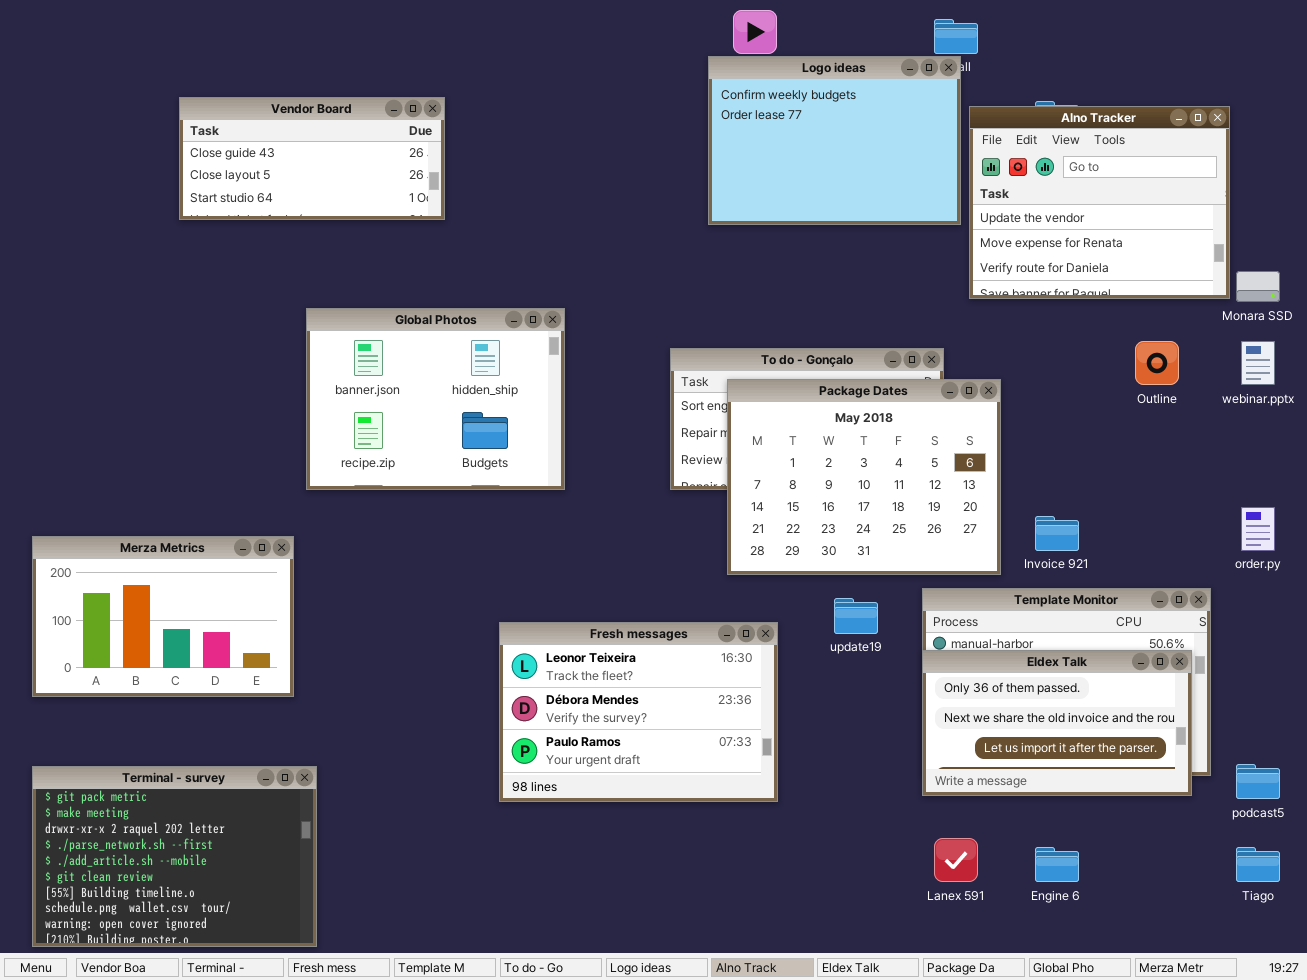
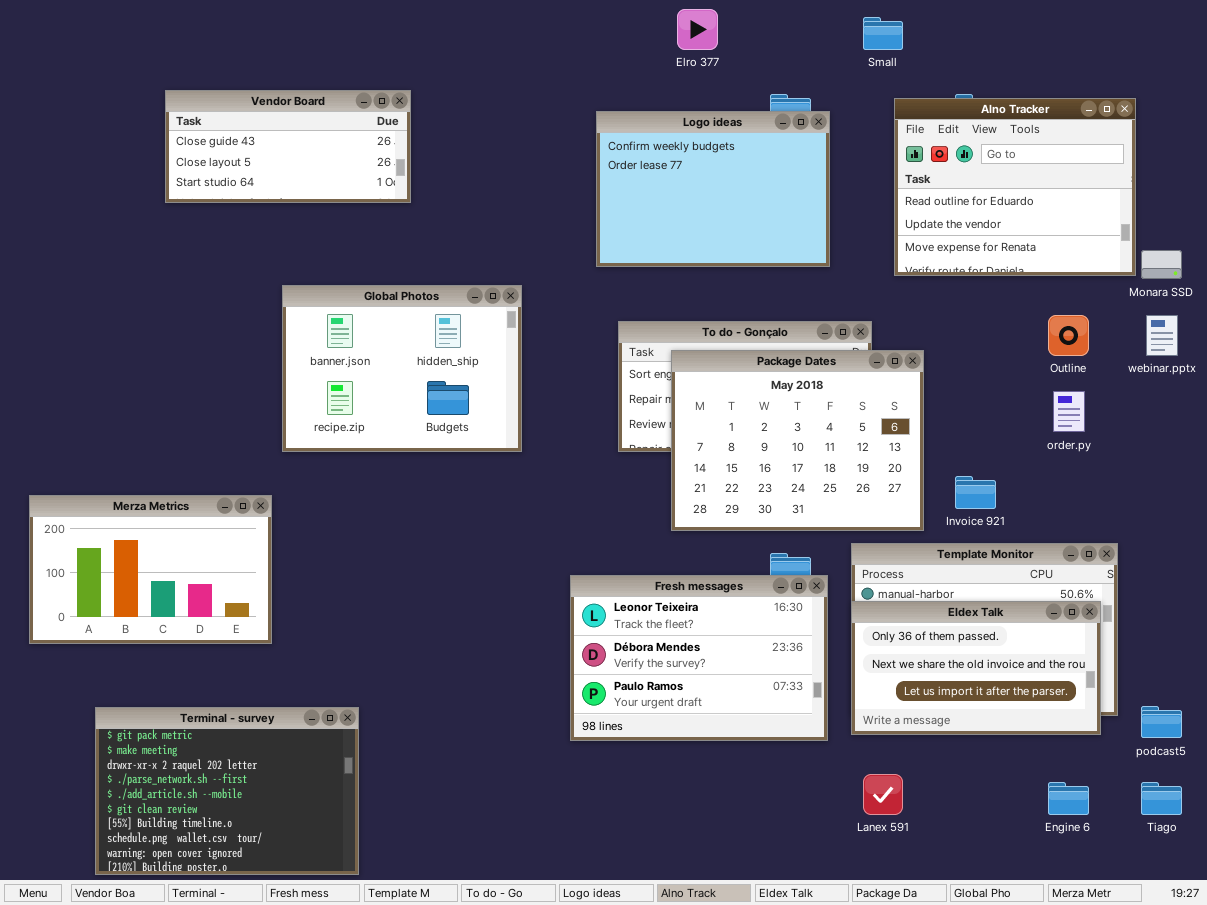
Logo ideas: [708,56,961,225] -> [596,111,830,267], moved
Alno Tracker: [969,106,1230,299] -> [894,98,1136,276], scrolled up 1 row
order.py: [1241,507,1275,551] -> [1053,391,1085,432], moved
Fresh messages: [499,622,778,802] -> [570,575,828,741], moved
Terminal - survey: [32,766,317,947] -> [95,707,359,875], moved
Engine 6: [1035,847,1079,882] -> [1048,782,1089,815], moved

